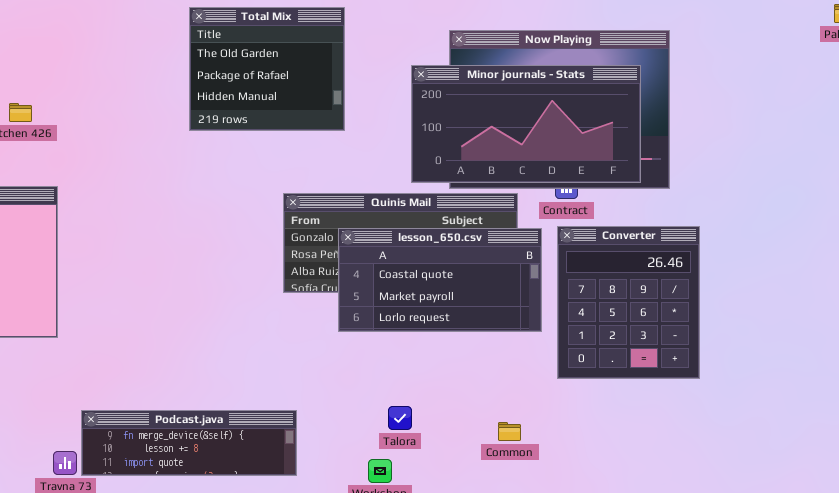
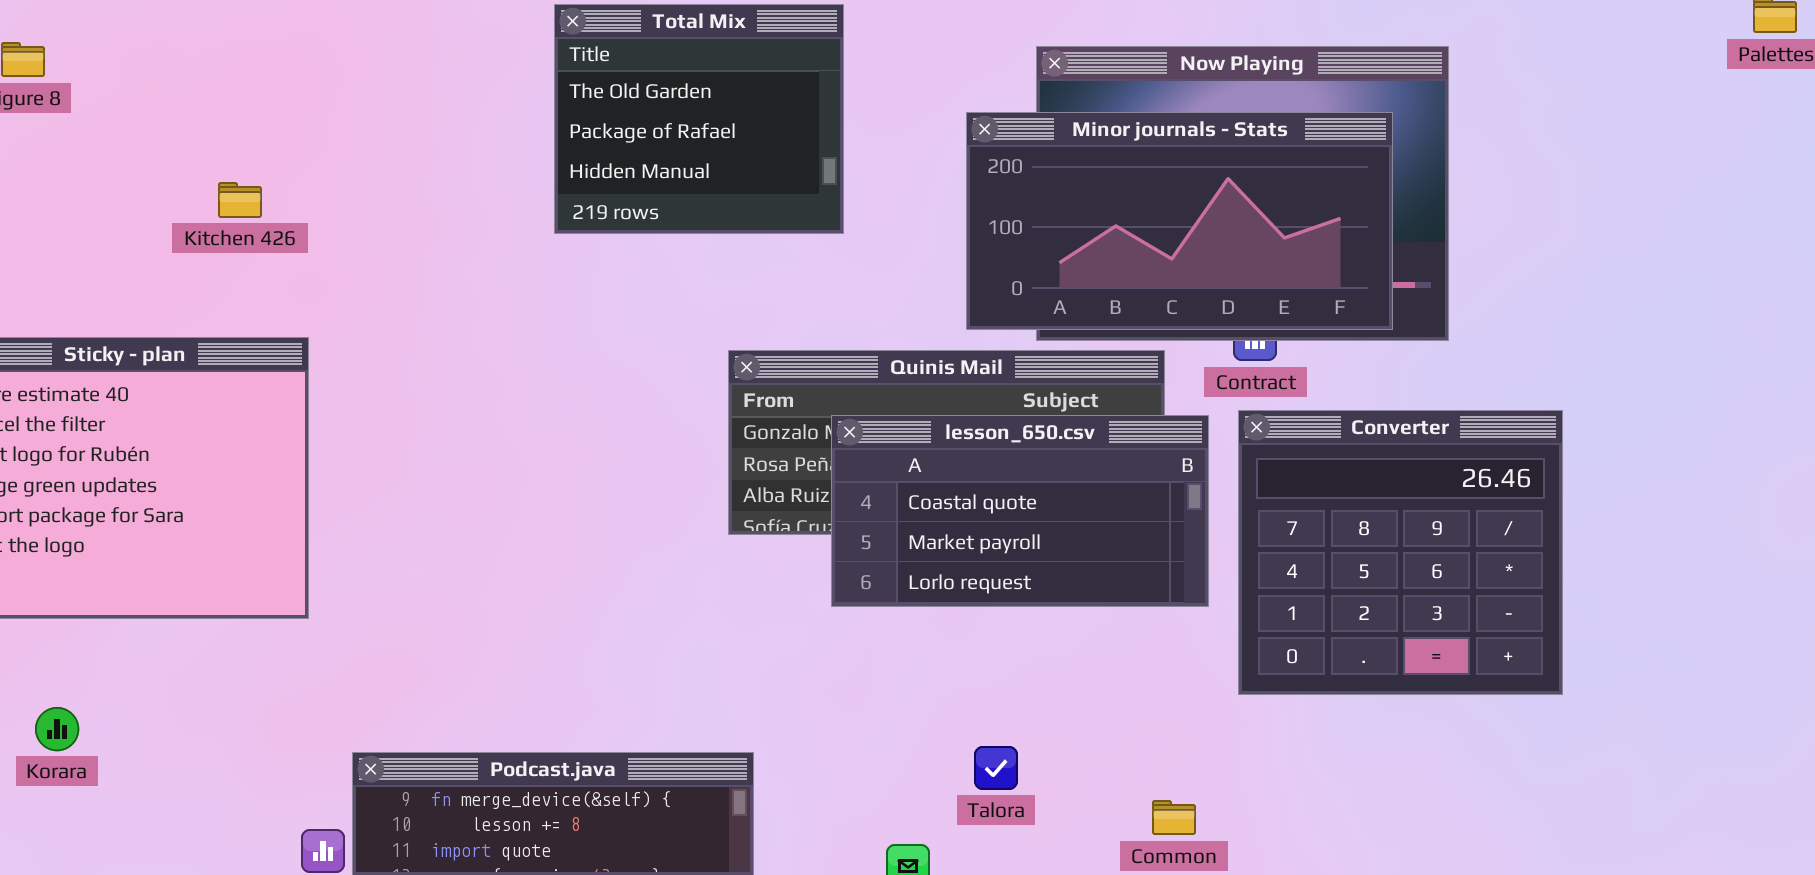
Converter: [557,226,700,379] -> [1238,410,1563,695], resized
Talora: [388,406,412,430] -> [974,746,1018,790], moved
Common: [498,422,521,441] -> [1152,800,1196,835], moved

